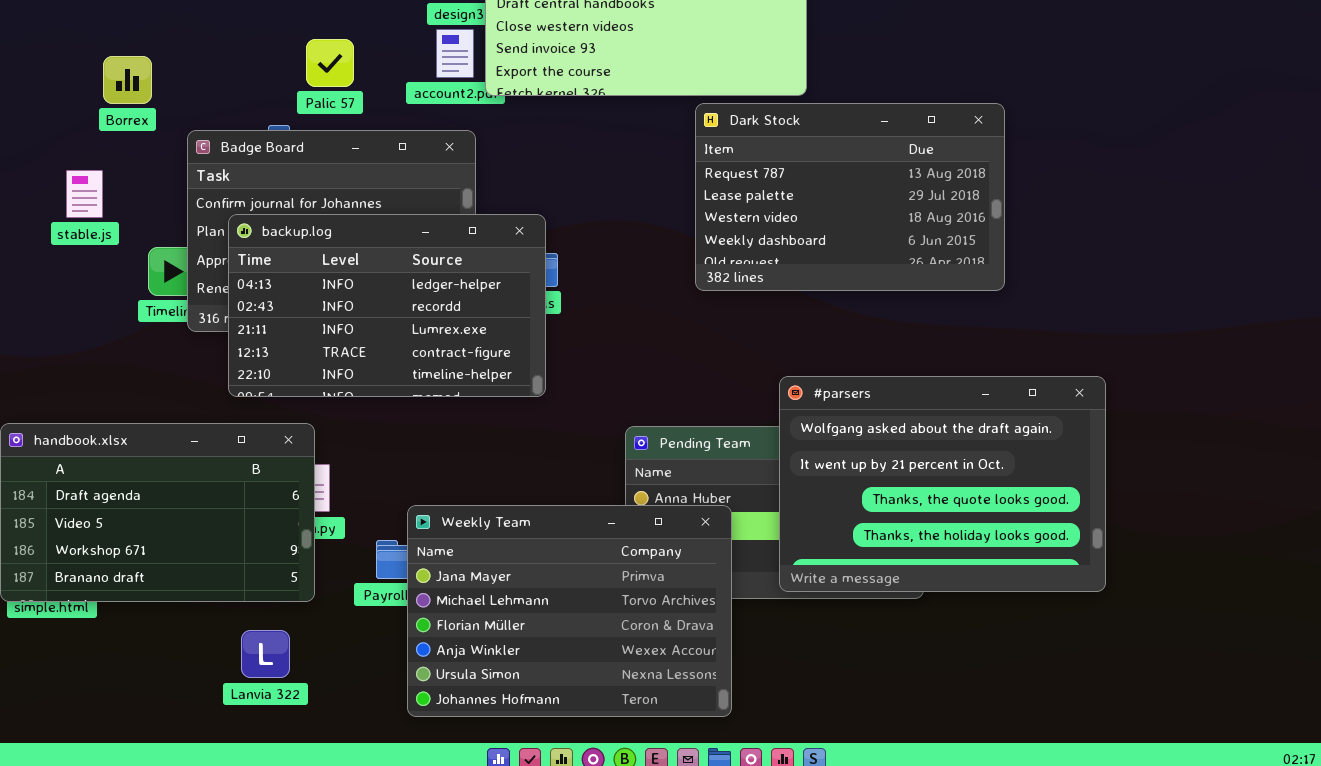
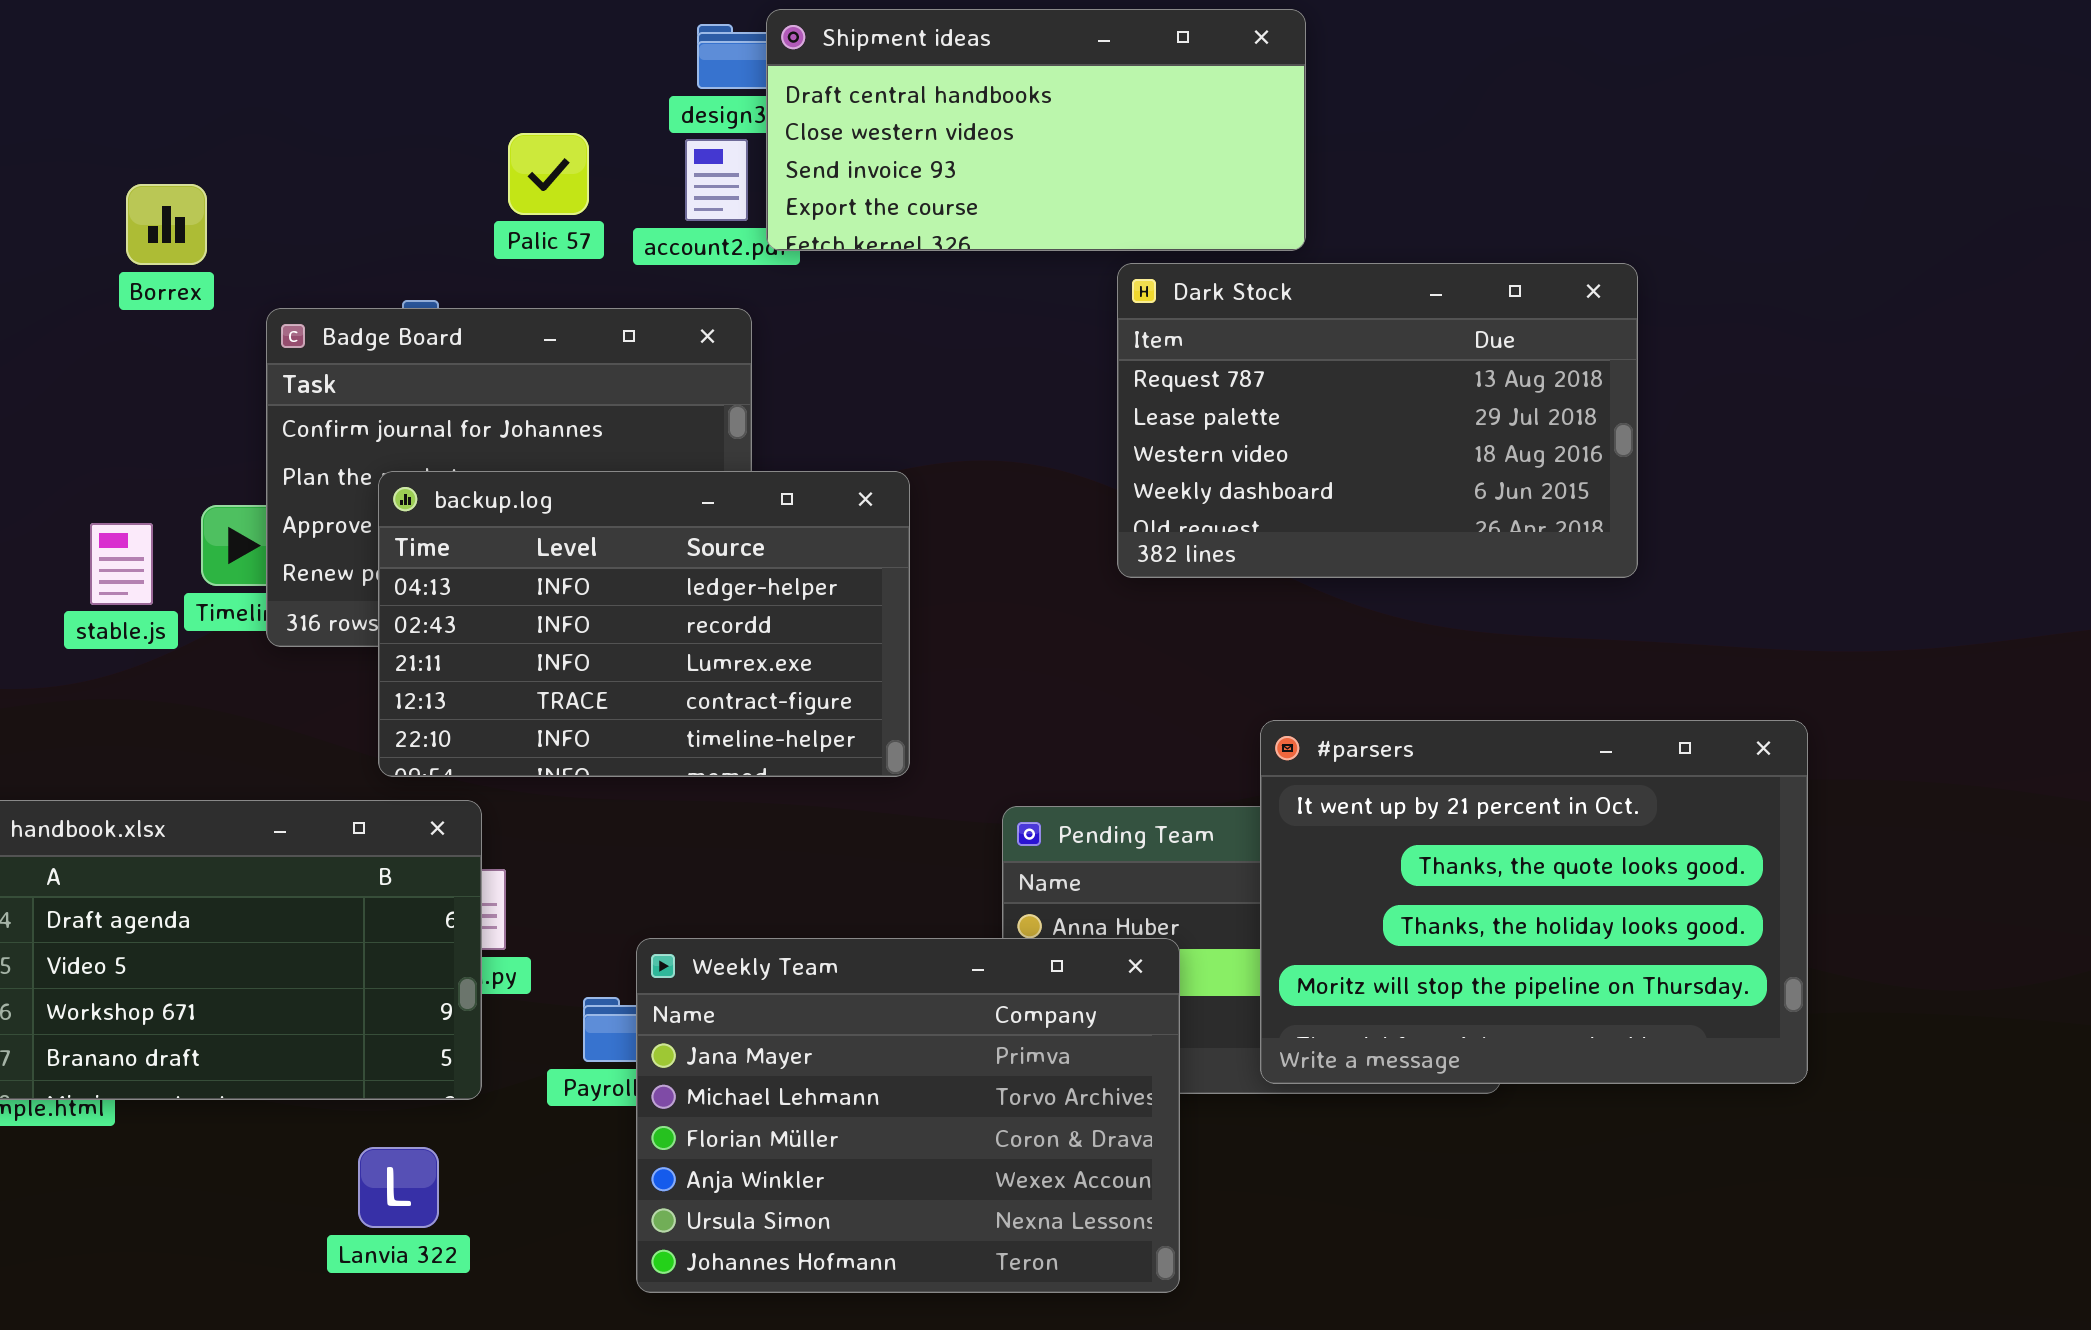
Palic 57: [306,39,354,87] -> [508,133,589,215], moved
stable.js: [66,170,103,218] -> [90,523,153,605], moved
backup.log: [228,214,546,397] -> [378,471,910,777], moved
#parsers: [779,376,1106,592] -> [1260,720,1808,1084], scrolled down 1 row

